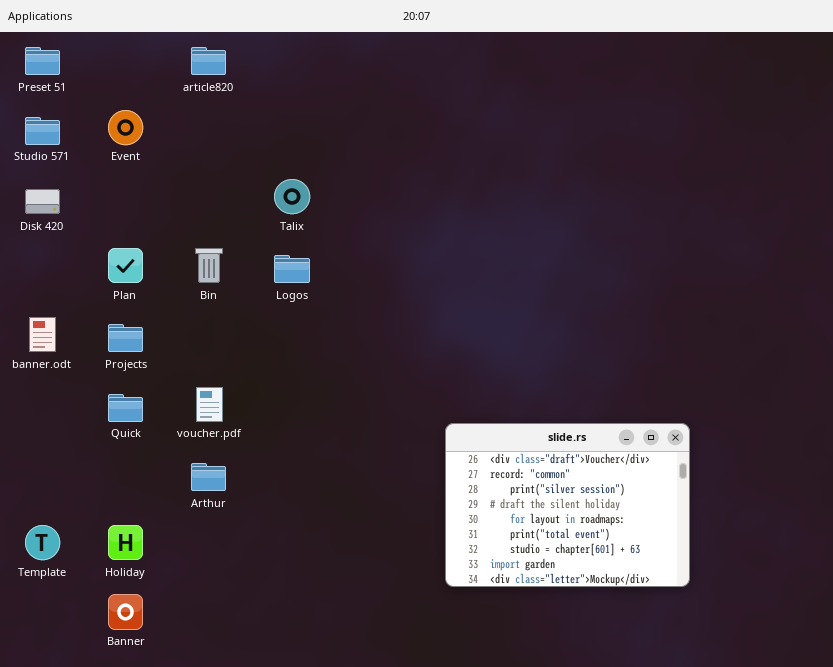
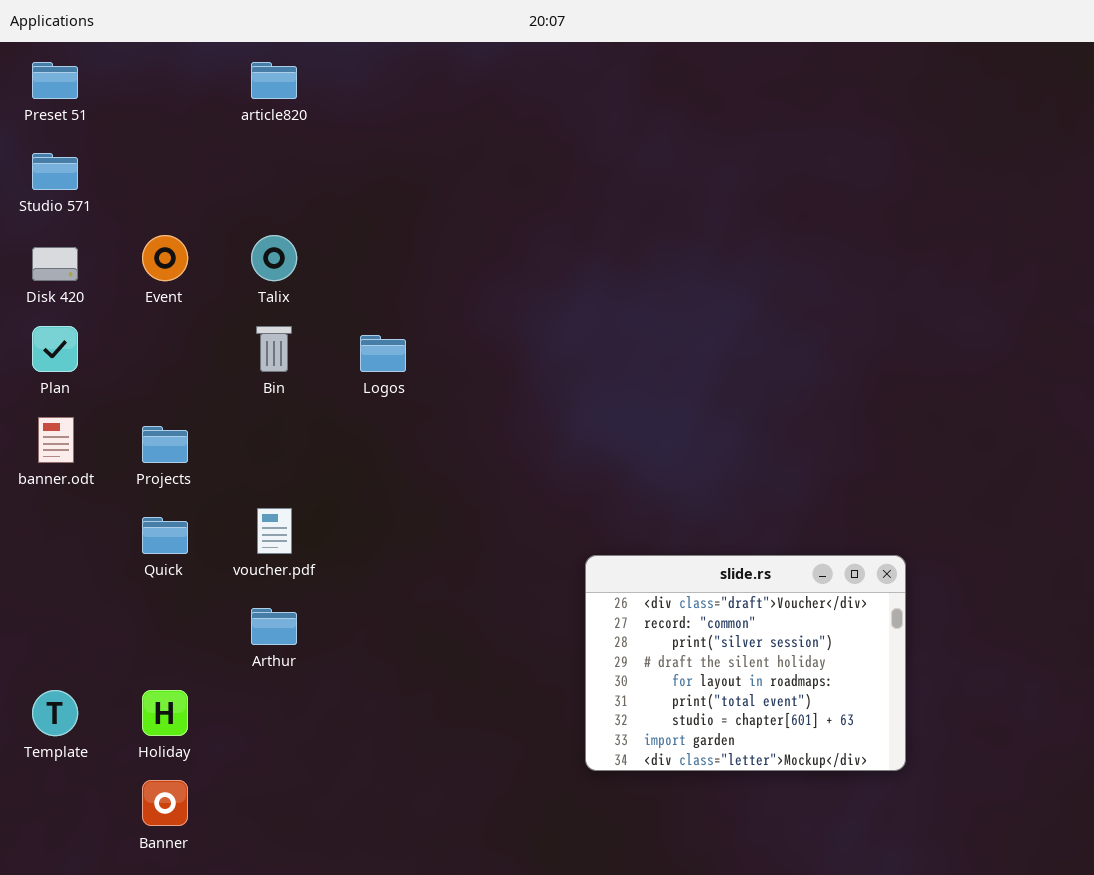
Event: [108,110,143,145] -> [142,235,188,281], moved
Talix: [274,179,310,214] -> [251,235,297,281], moved
Plan: [108,248,143,283] -> [32,326,78,372], moved

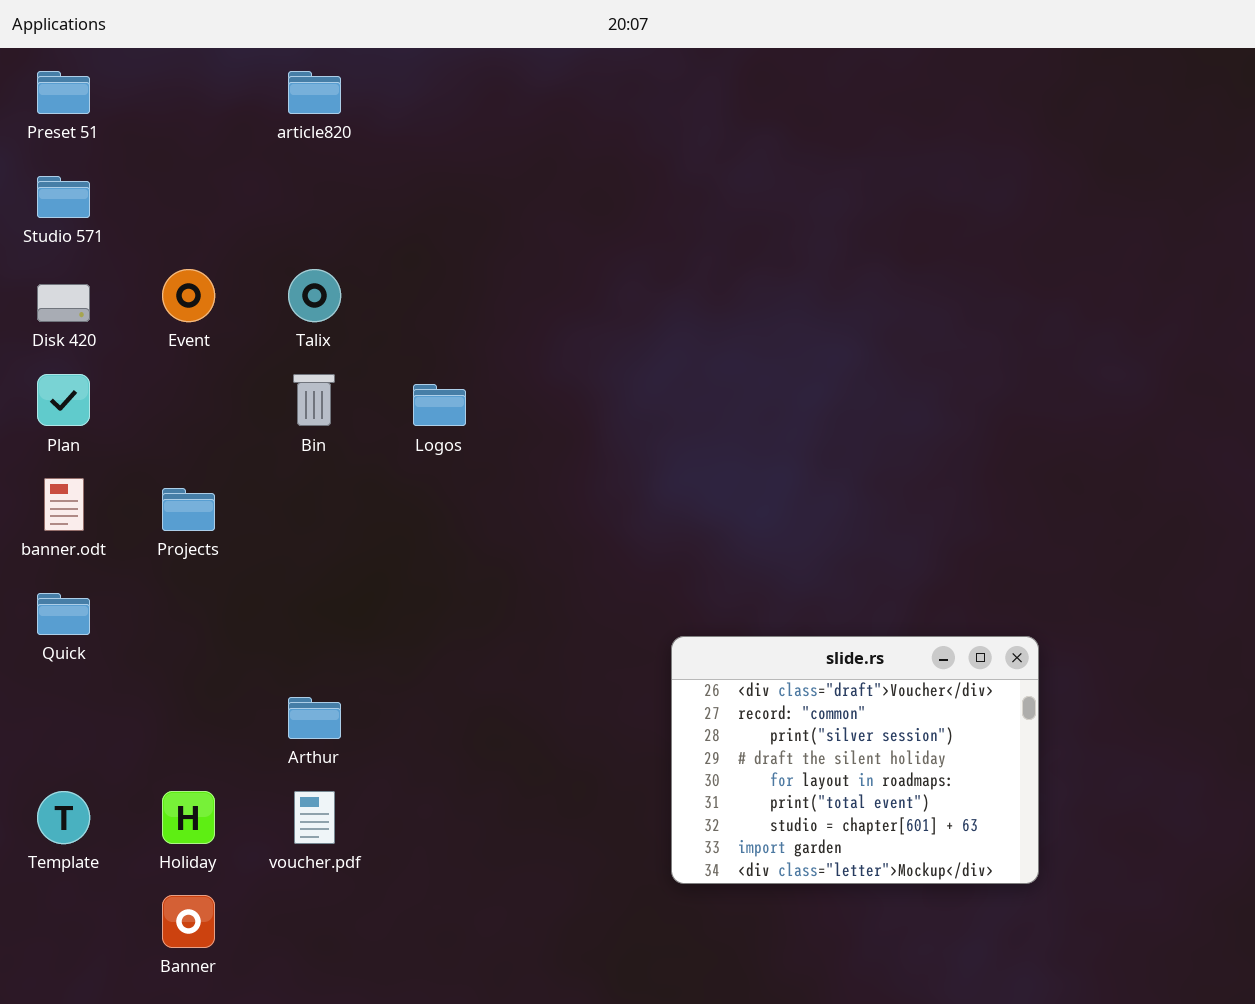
voucher.pdf: [257,508,292,554] -> [294,791,335,844], moved
Quick: [142,517,188,554] -> [37,593,90,635], moved

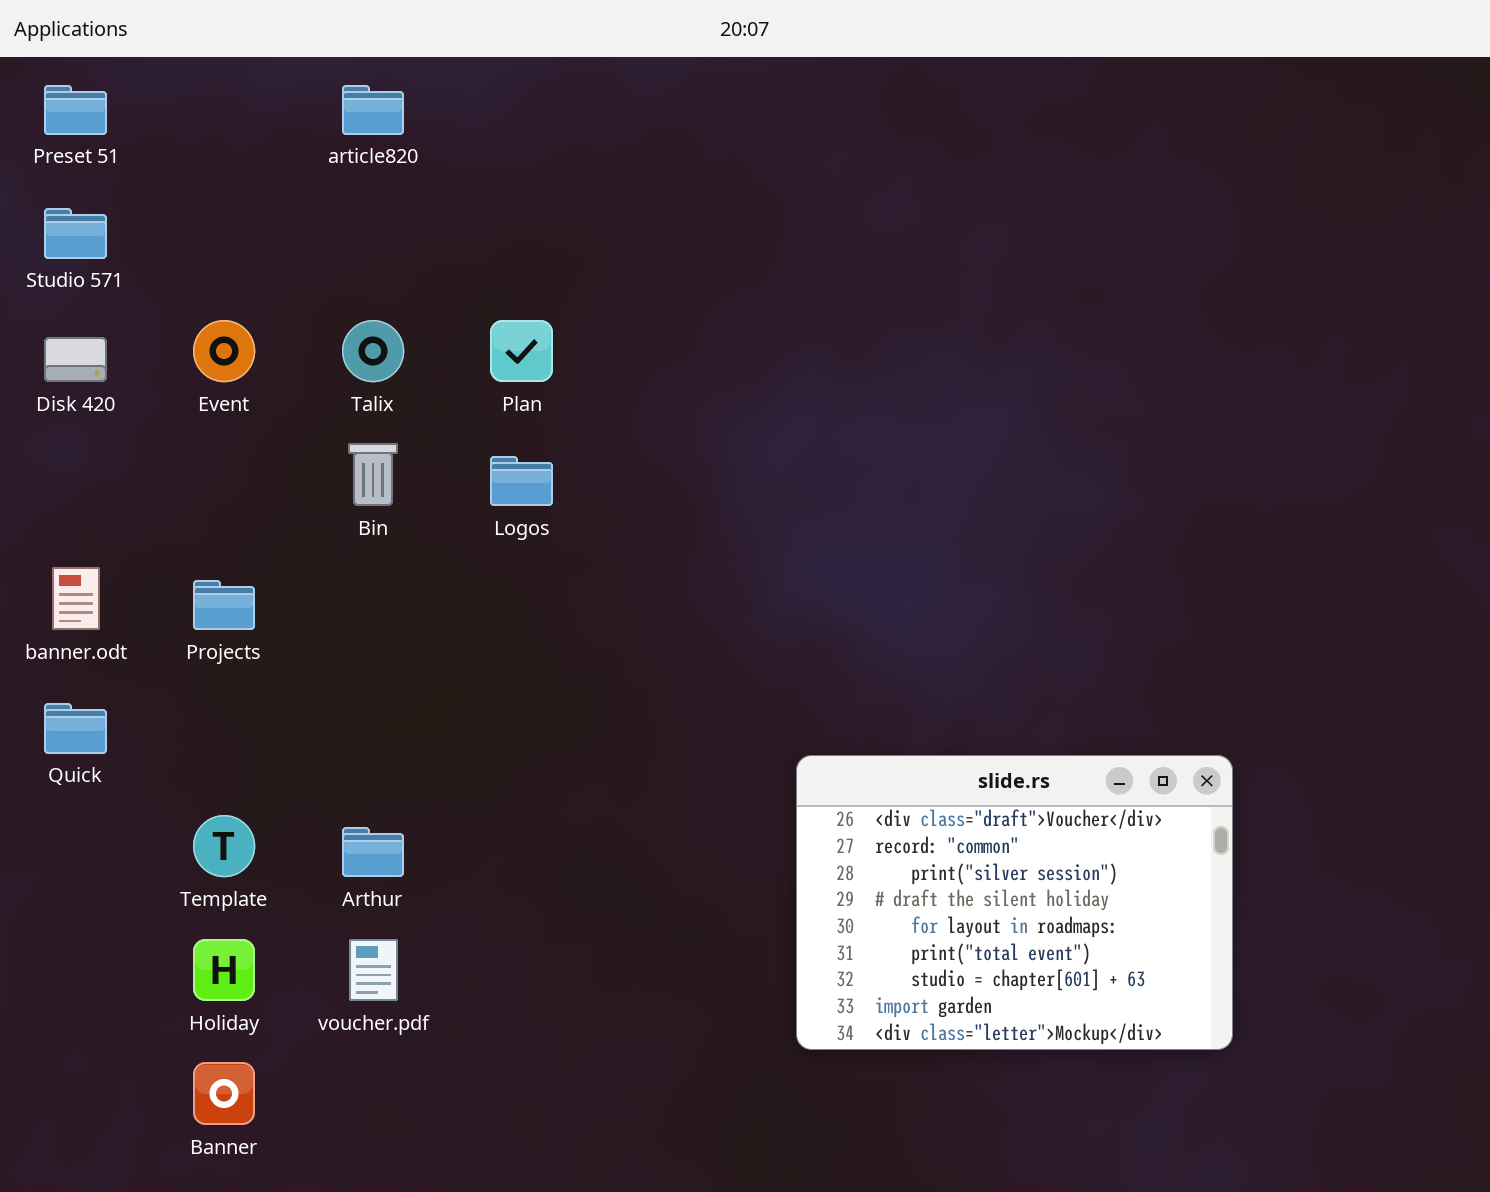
Plan: [37,374,90,426] -> [490,320,553,382], moved
Template: [37,791,90,844] -> [193,815,255,877], moved

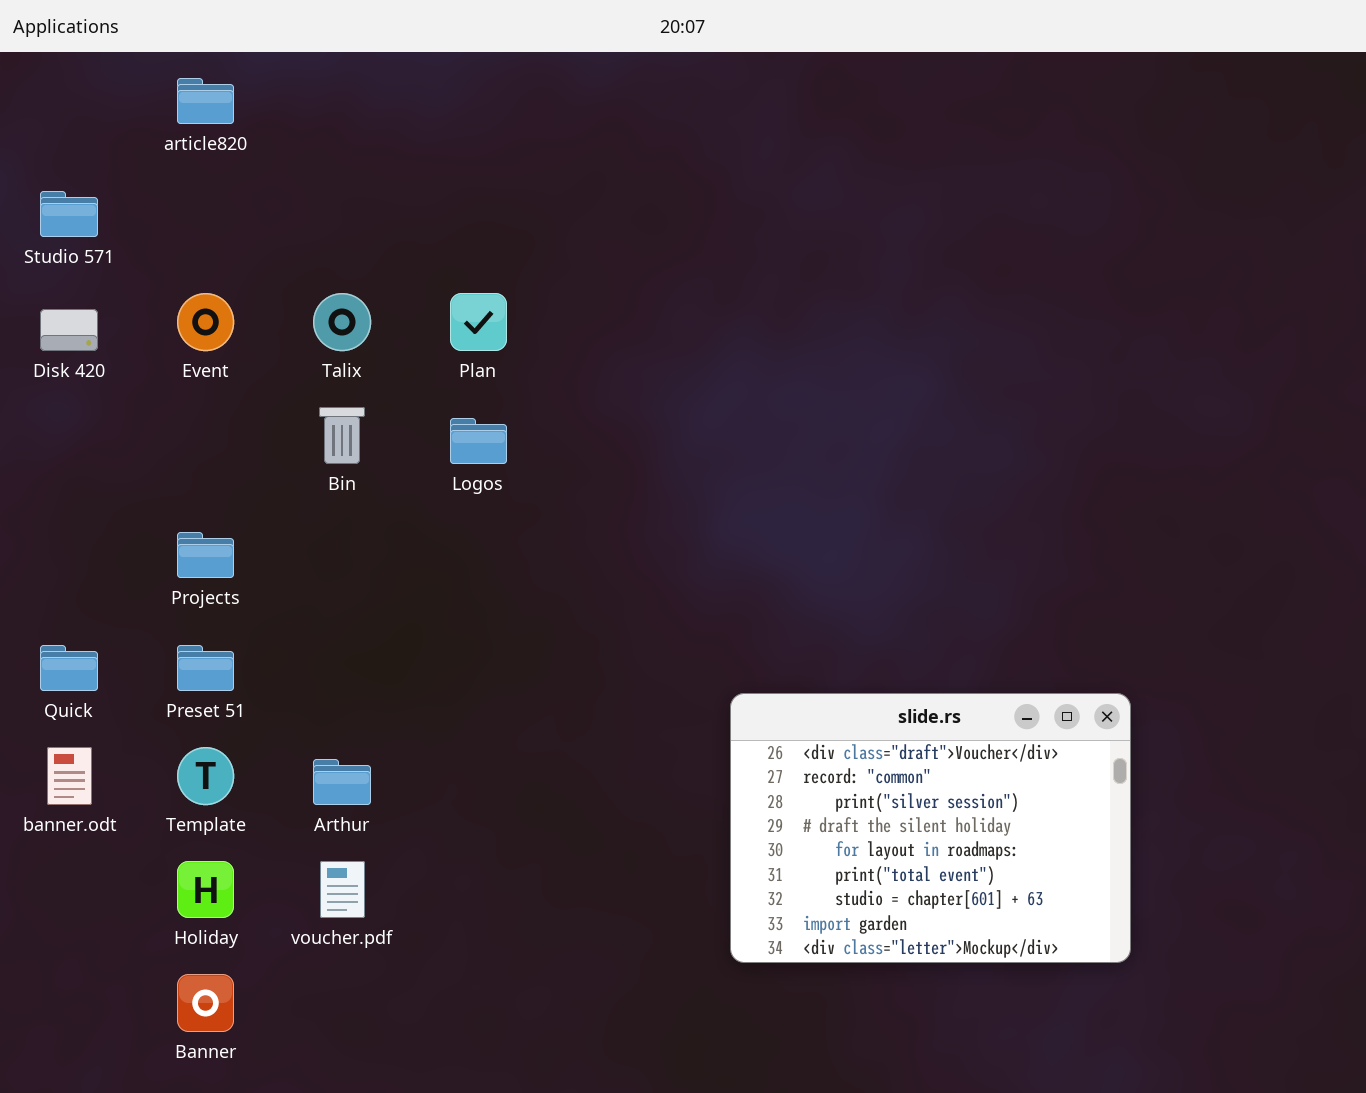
Preset 51: [44,85,107,135] -> [177,645,234,691], moved
article820: [342,85,404,135] -> [177,78,234,124], moved
banner.odt: [52,567,100,630] -> [47,747,92,805], moved

